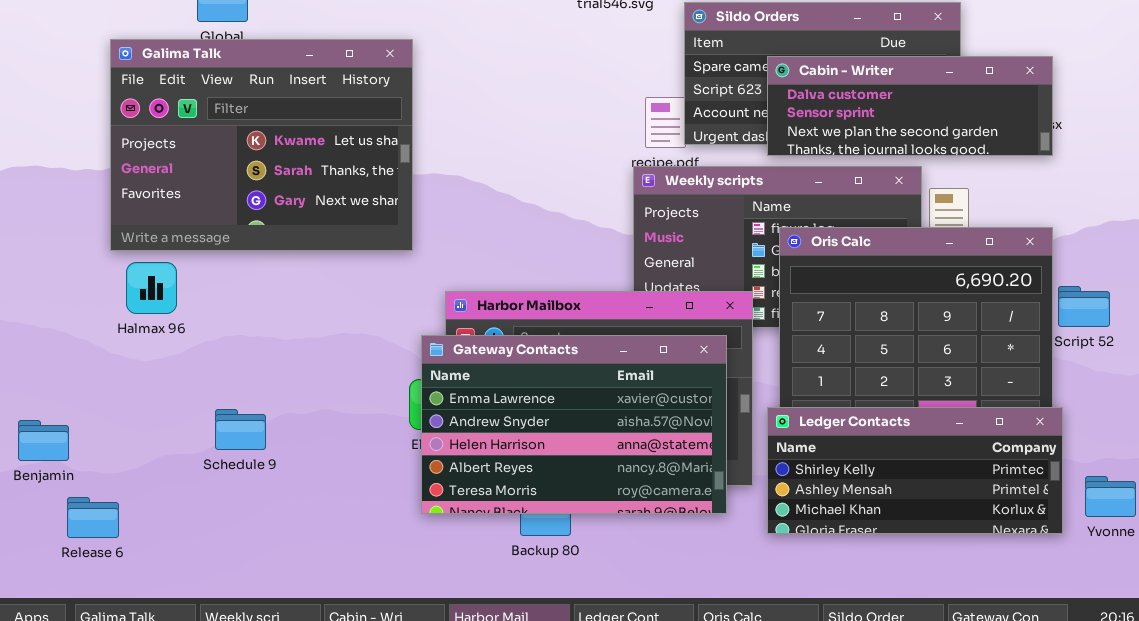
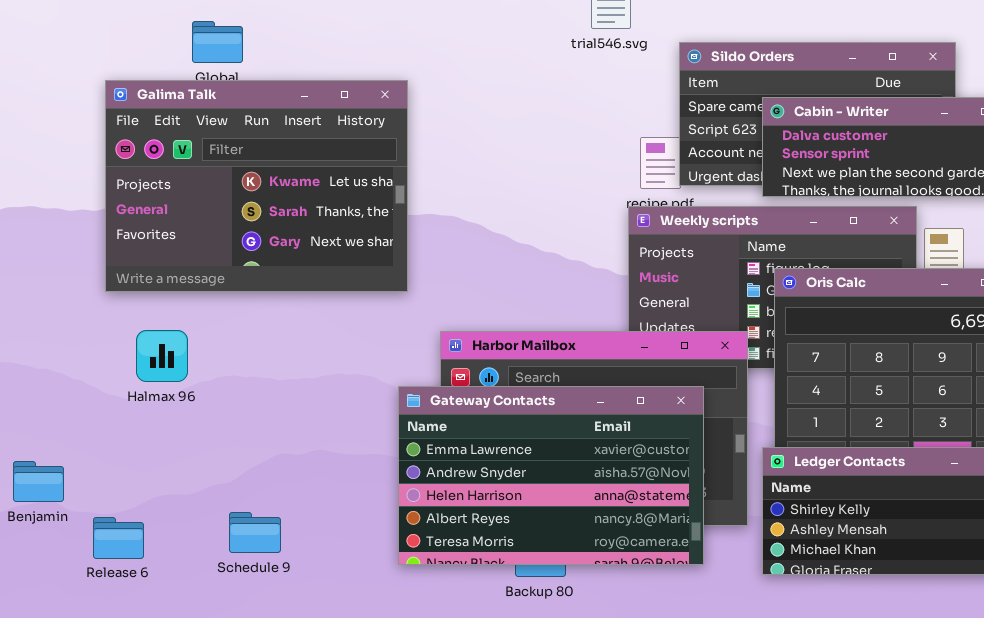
Halmax 96: [126,262,177,314] -> [136,330,188,382], moved
Gateway Contacts: [421,335,727,514] -> [398,386,704,565], moved
Schedule 9: [215,409,266,450] -> [229,512,281,553], moved
Release 6: [67,497,119,538] -> [93,517,144,559], moved

